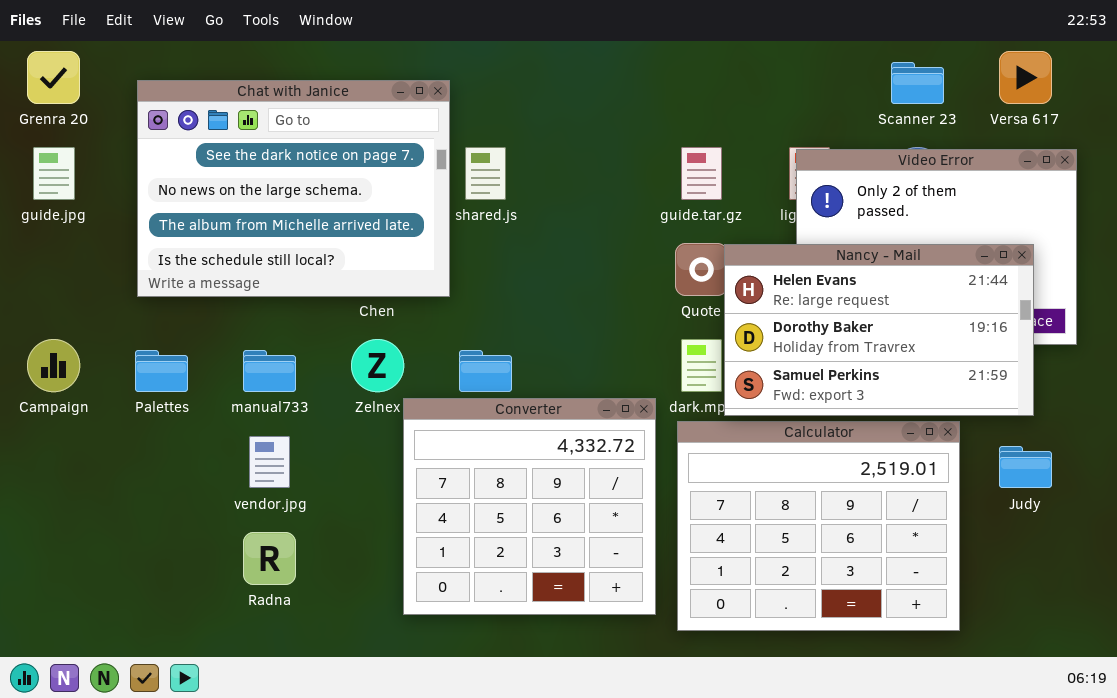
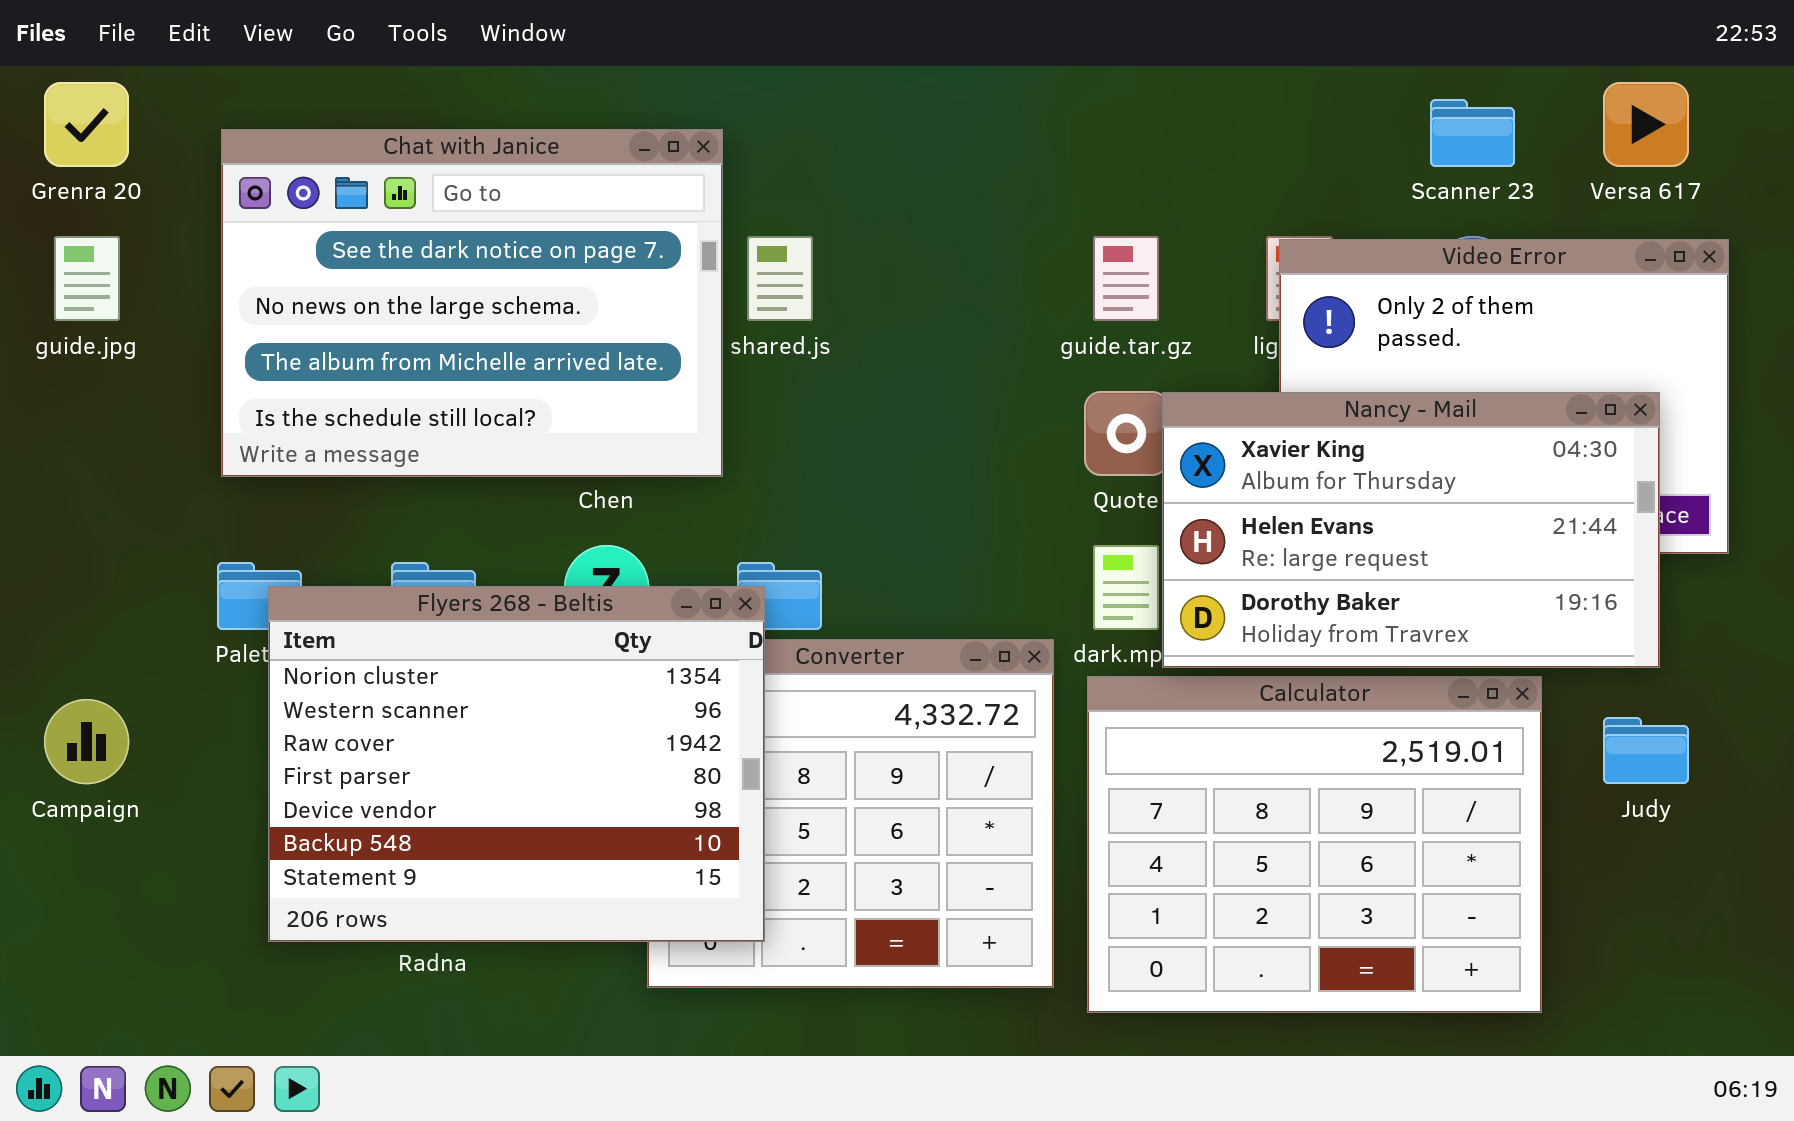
Nancy - Mail: [724,244,1034,416] -> [1162,392,1660,668], scrolled up 1 row
Campaign: [27,339,80,392] -> [44,699,129,784], moved
Flyers 268 - Beltis: none -> [268,586,765,942], opened

